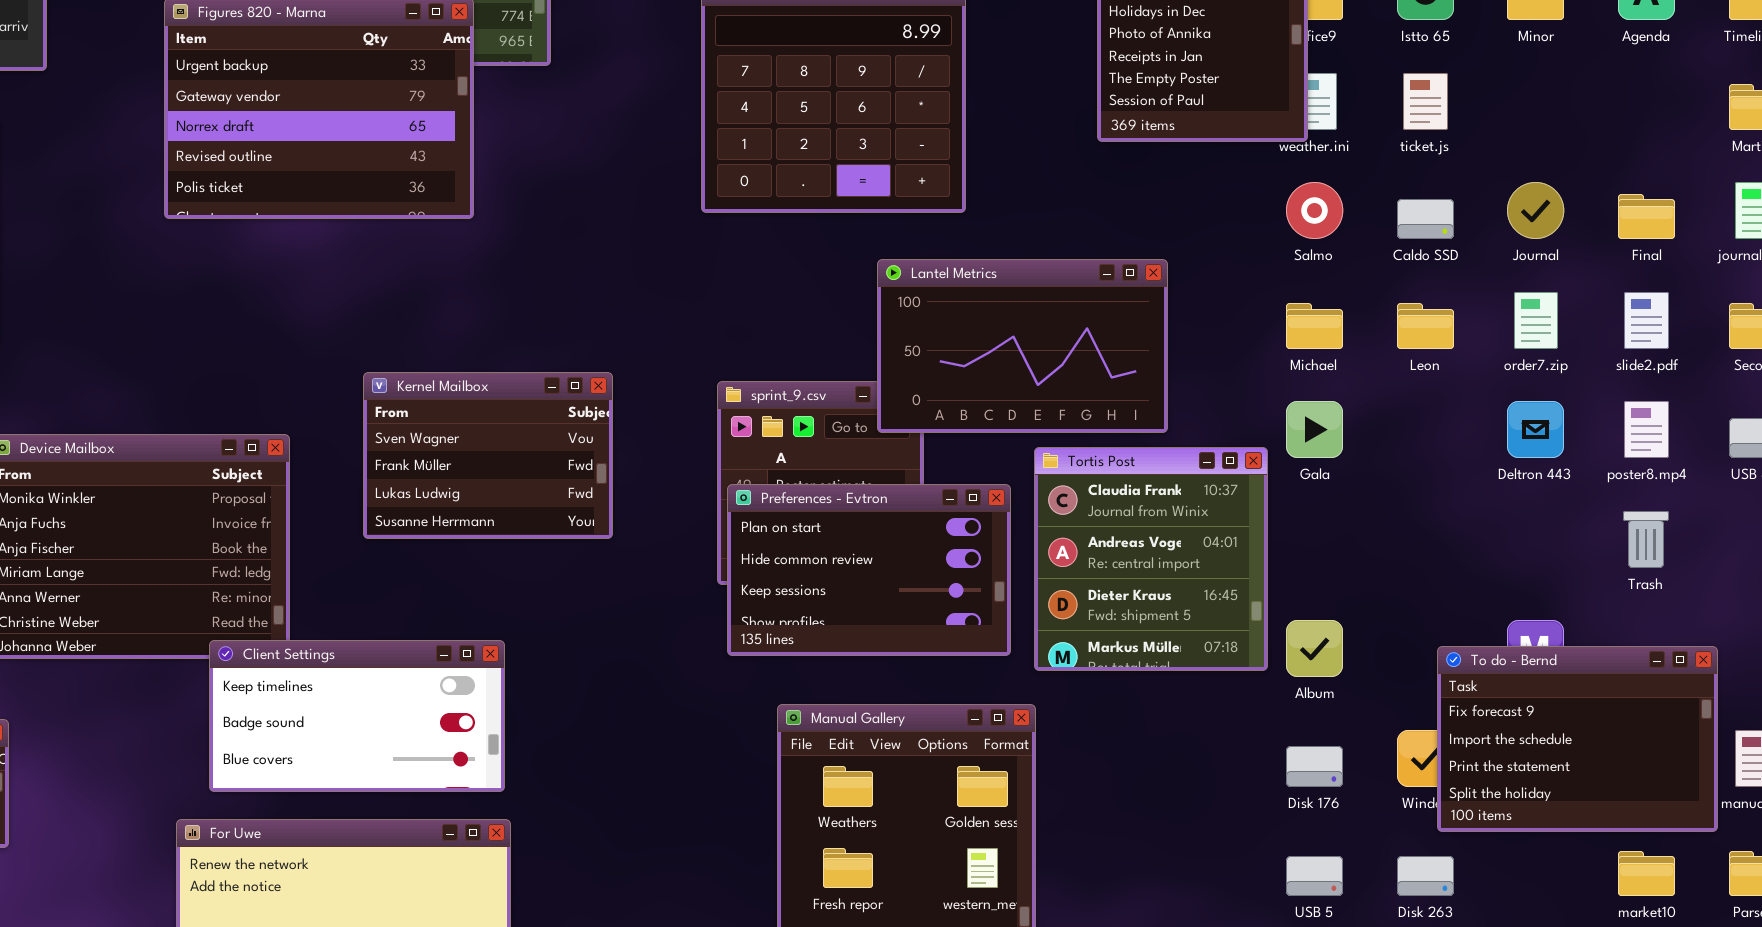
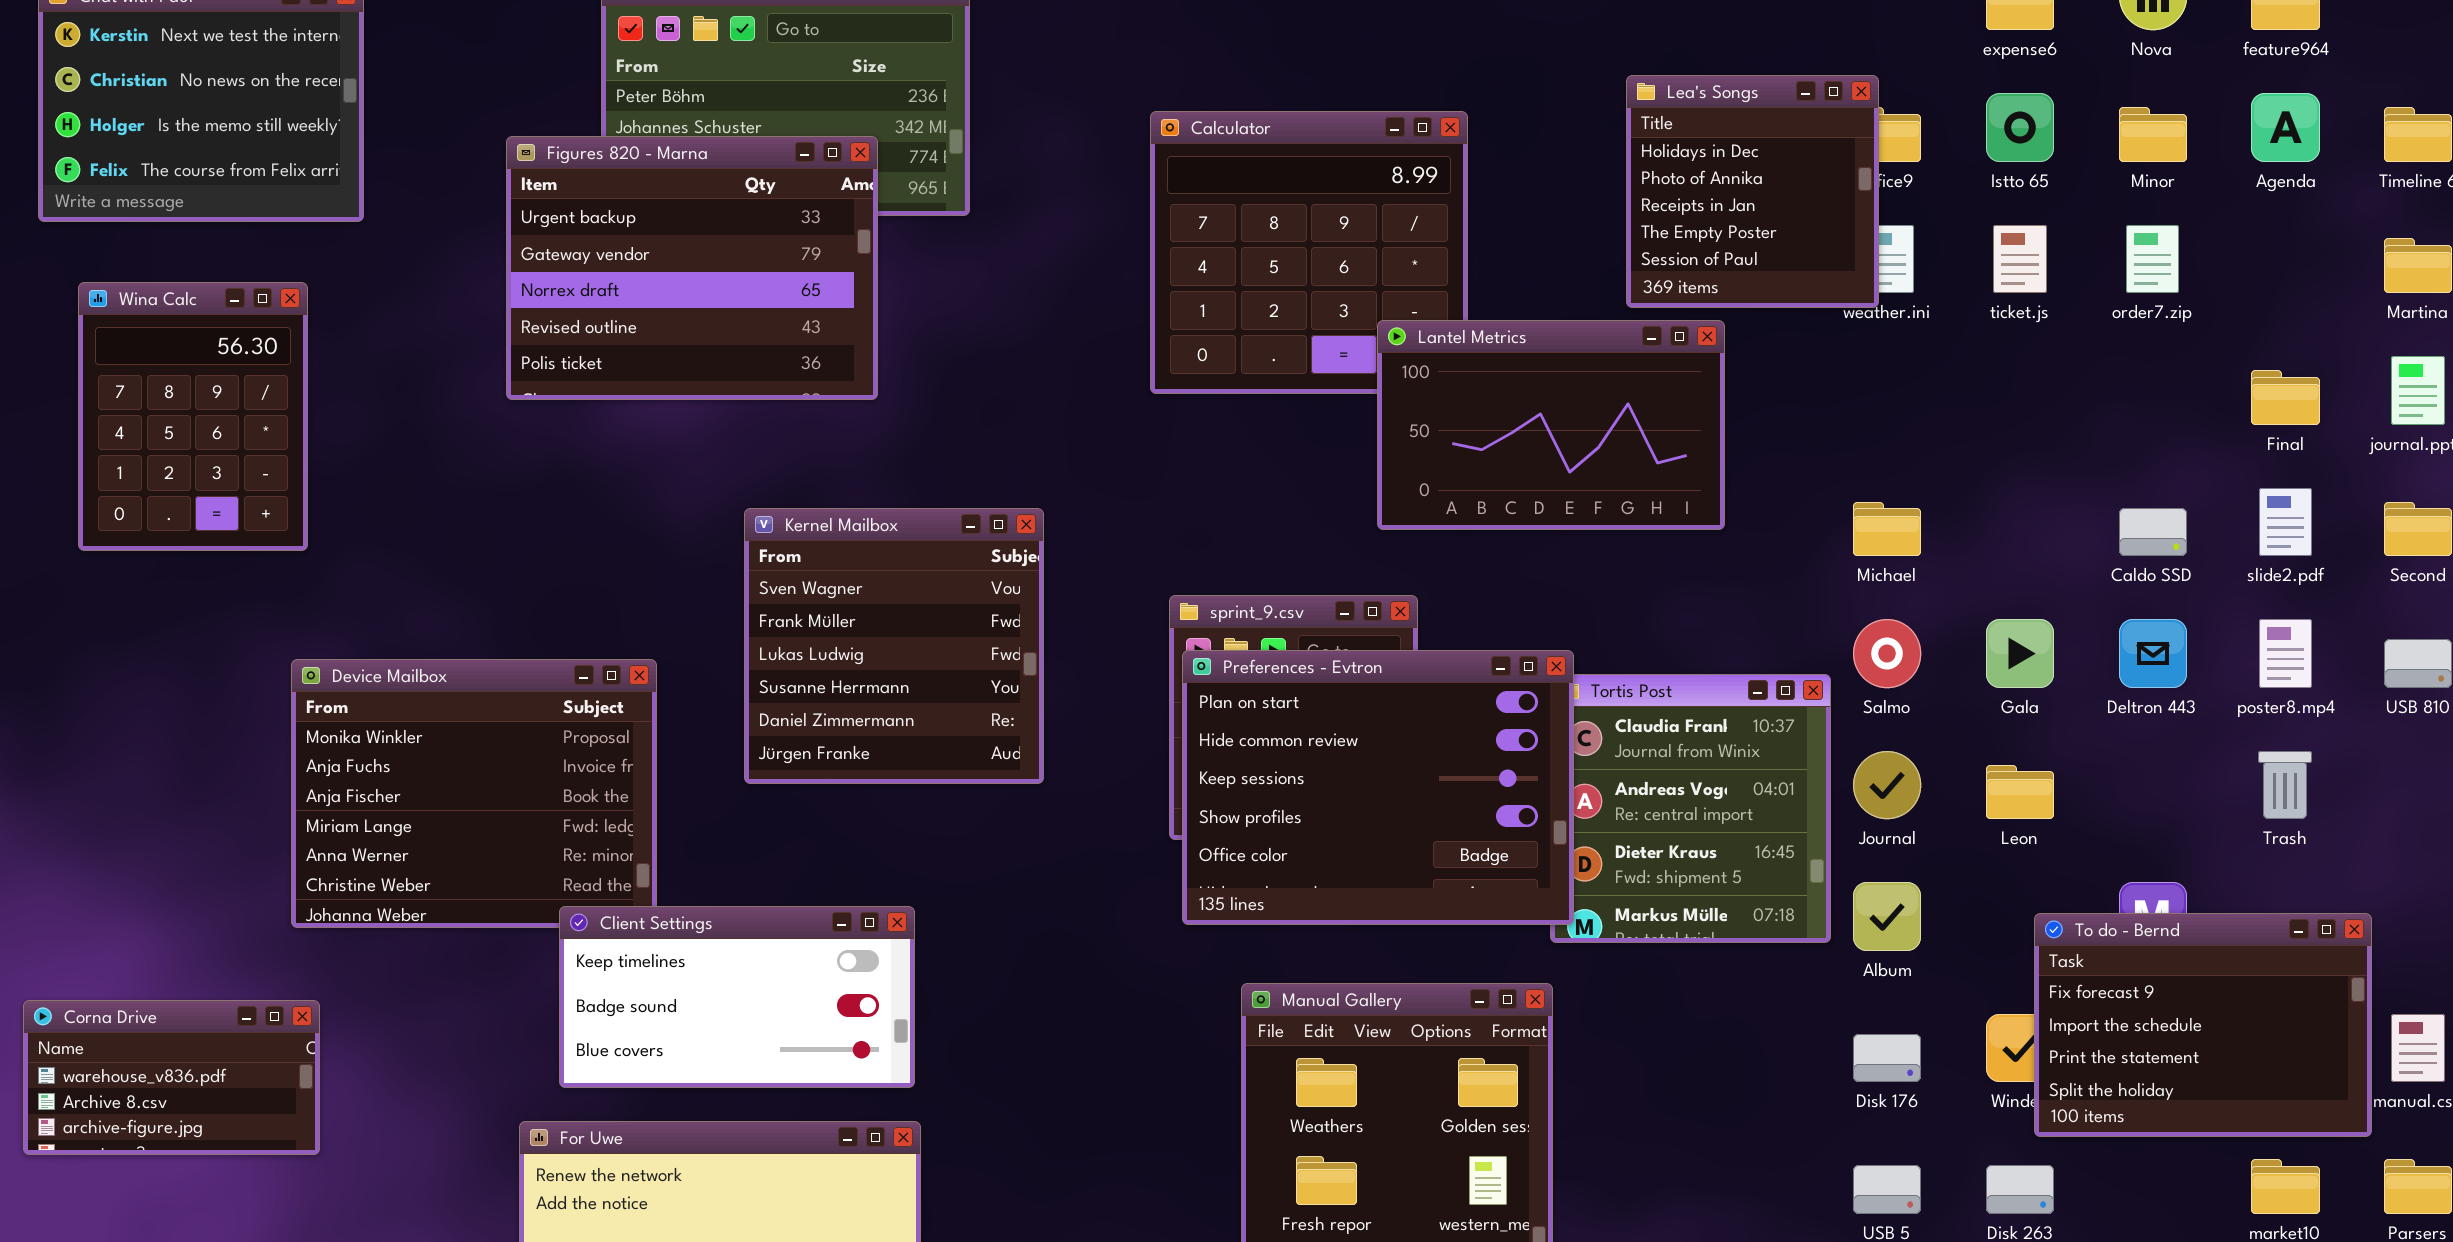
Salmo: [1286,182,1343,239] -> [1853,619,1921,688], moved
Journal: [1507,182,1564,239] -> [1853,751,1921,819], moved
Caldo SSD: [1397,199,1454,239] -> [2119,508,2187,556], moved
Lantel Metrics: [877,259,1168,433] -> [1377,320,1725,530], moved
order7.zip: [1514,292,1558,349] -> [2126,225,2179,293], moved
Leon: [1397,303,1454,349] -> [1986,765,2054,819], moved
Kernel Mailbox: [363,372,613,539] -> [744,508,1044,784], resized
Gala: [1286,401,1343,458] -> [1986,619,2054,688], moved
Preferences - Evtron: [727,484,1011,656] -> [1182,650,1574,925], resized

